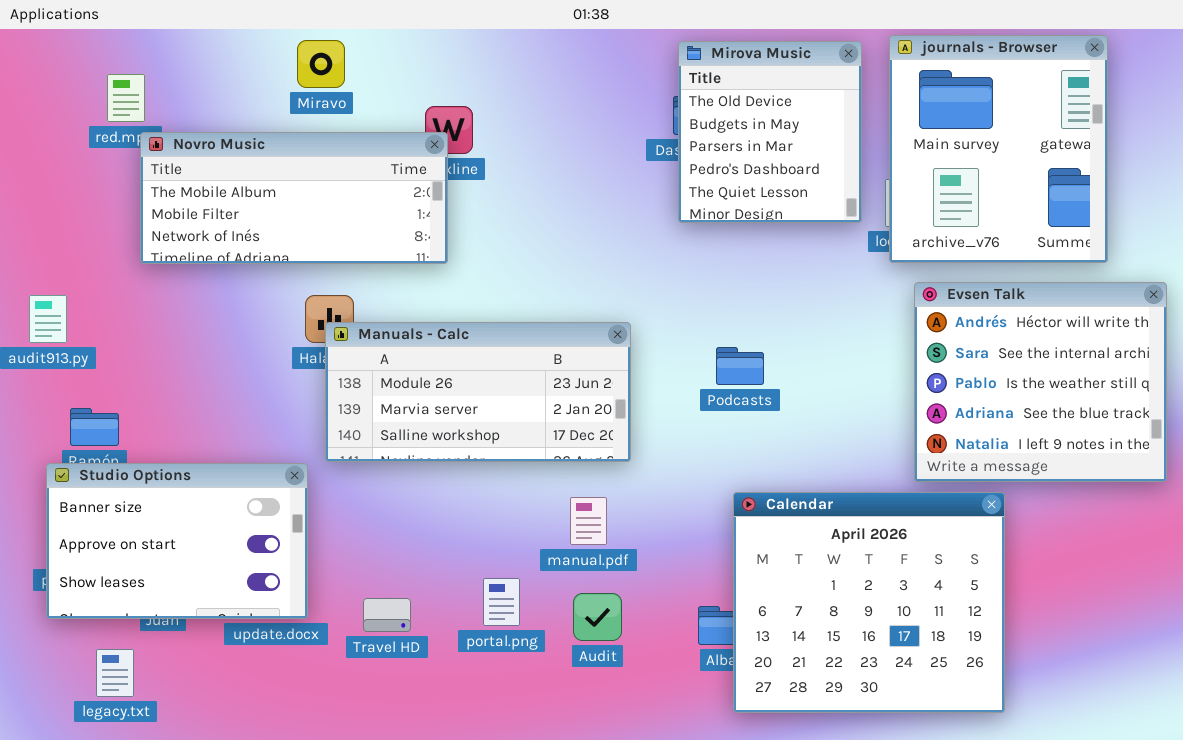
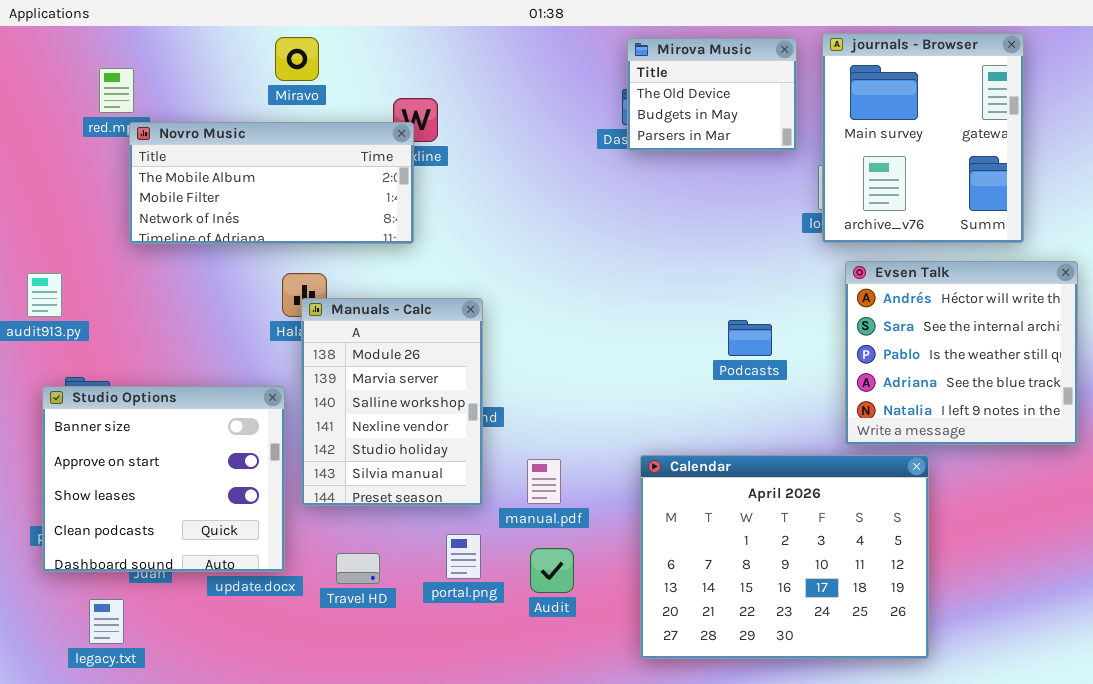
Mirova Music: [678,41,862,223] -> [627,38,797,151], resized
Manuals - Calc: [325,322,631,462] -> [301,298,483,506], resized
Podcasts: [716,347,764,385] -> [728,320,772,356], moved
Studio Options: [46,463,308,619] -> [42,386,285,572], resized
Calendar: [733,492,1005,713] -> [640,455,929,659], resized

